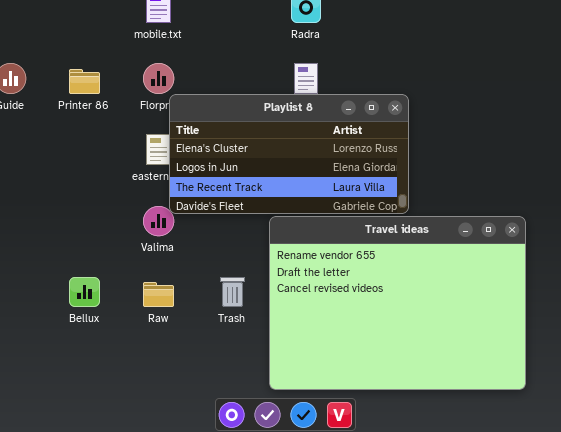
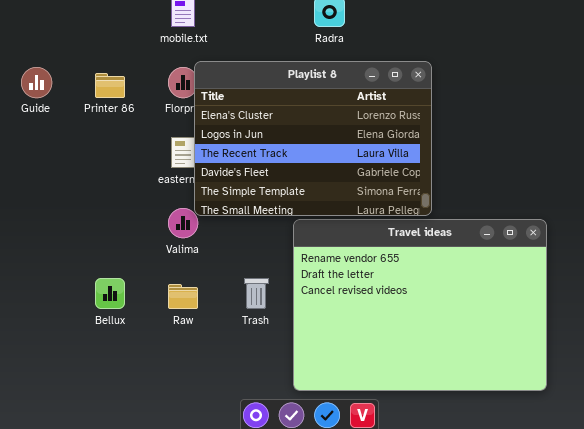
Playlist 8: [169,94,409,214] -> [194,61,432,216], resized

